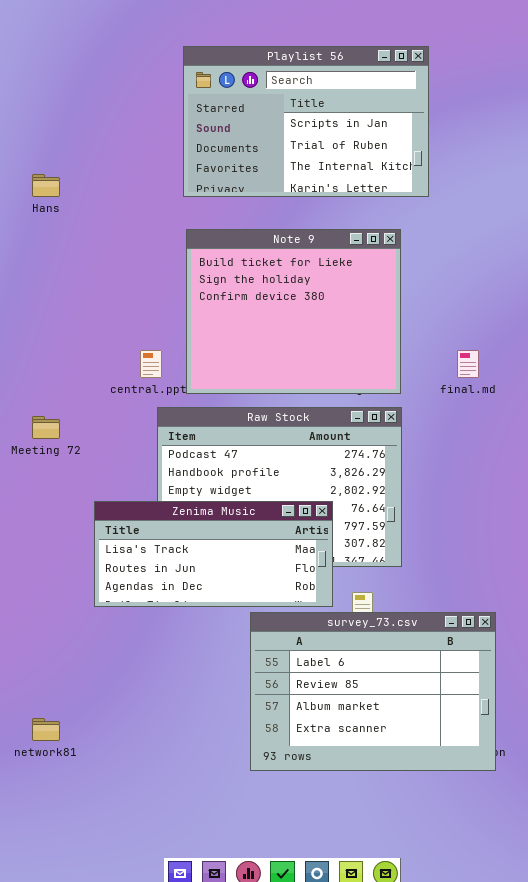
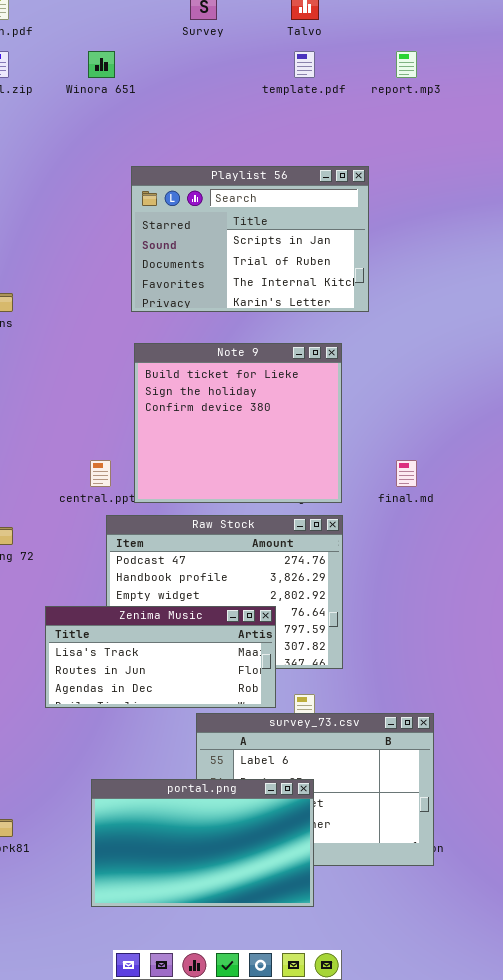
portal.png: none -> [91,779,314,907], opened

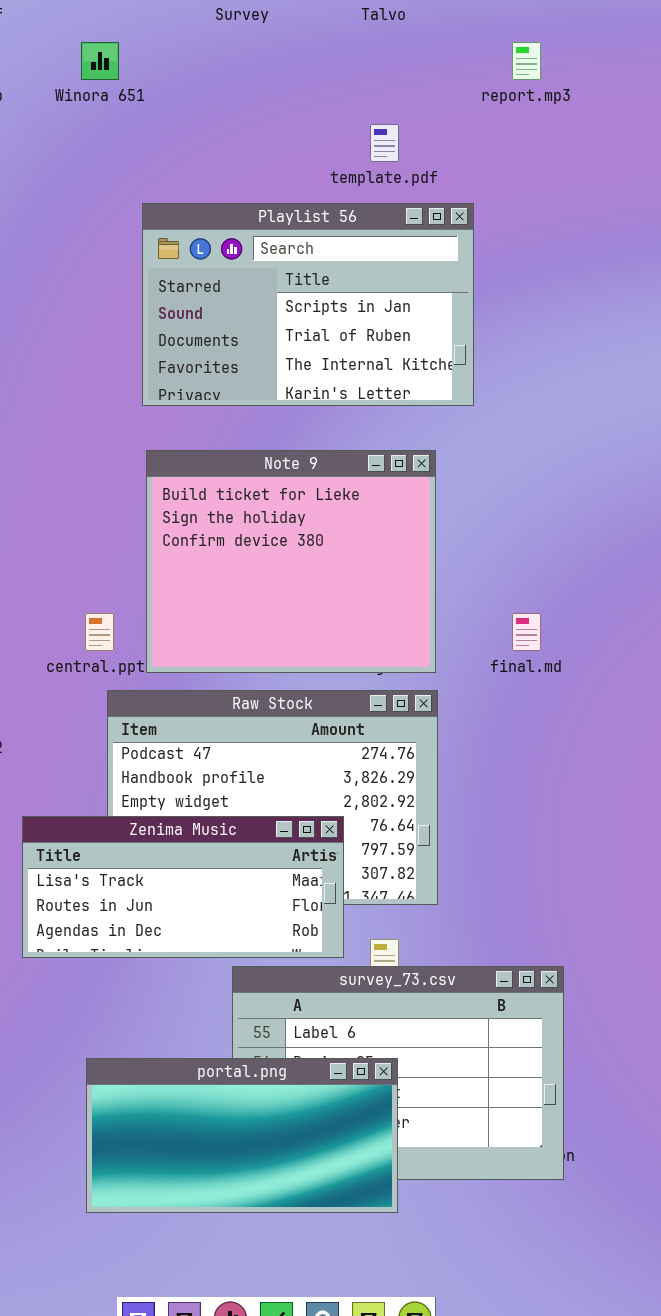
template.pdf: [294,51,315,78] -> [370,124,399,162], moved
portal.png: [91,779,314,907] -> [86,1058,398,1213], resized

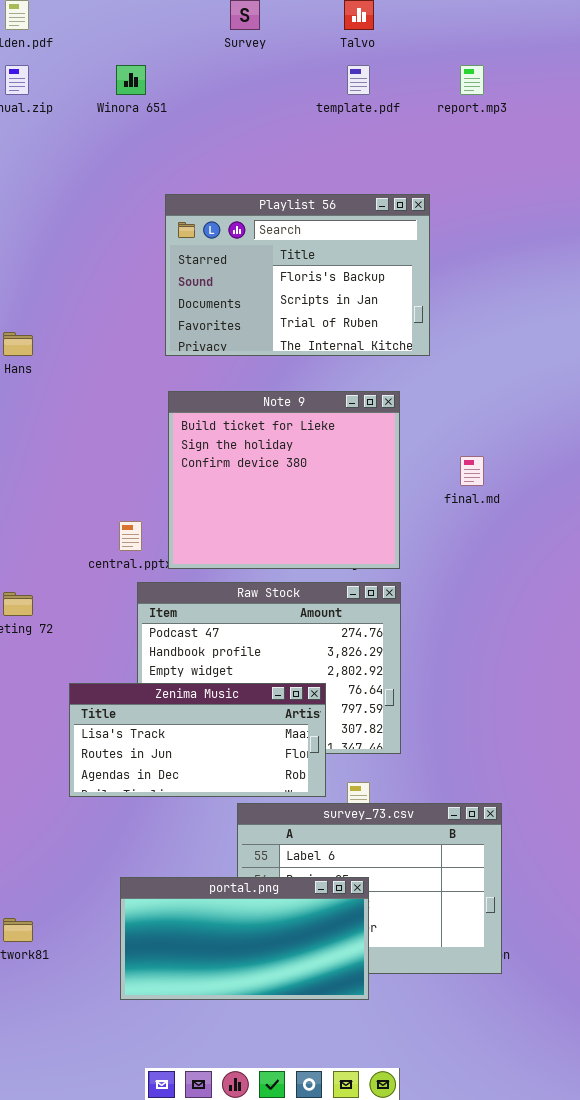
template.pdf: [370,124,399,162] -> [347,65,370,95], moved
Playlist 56: [142,203,474,406] -> [165,194,430,356], scrolled up 1 row
final.md: [512,613,541,651] -> [460,456,484,486], moved

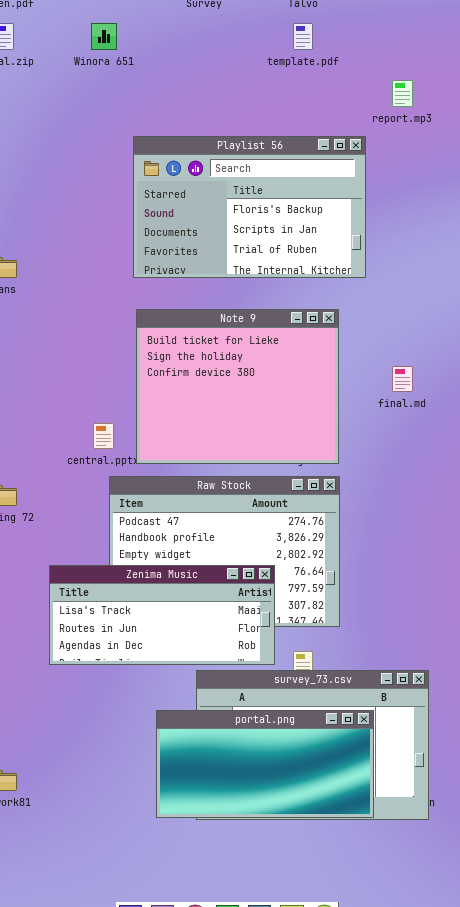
report.mp3: [460,65,484,95] -> [392,80,413,107], moved
portal.png: [120,877,369,1000] -> [156,710,374,818], moved

